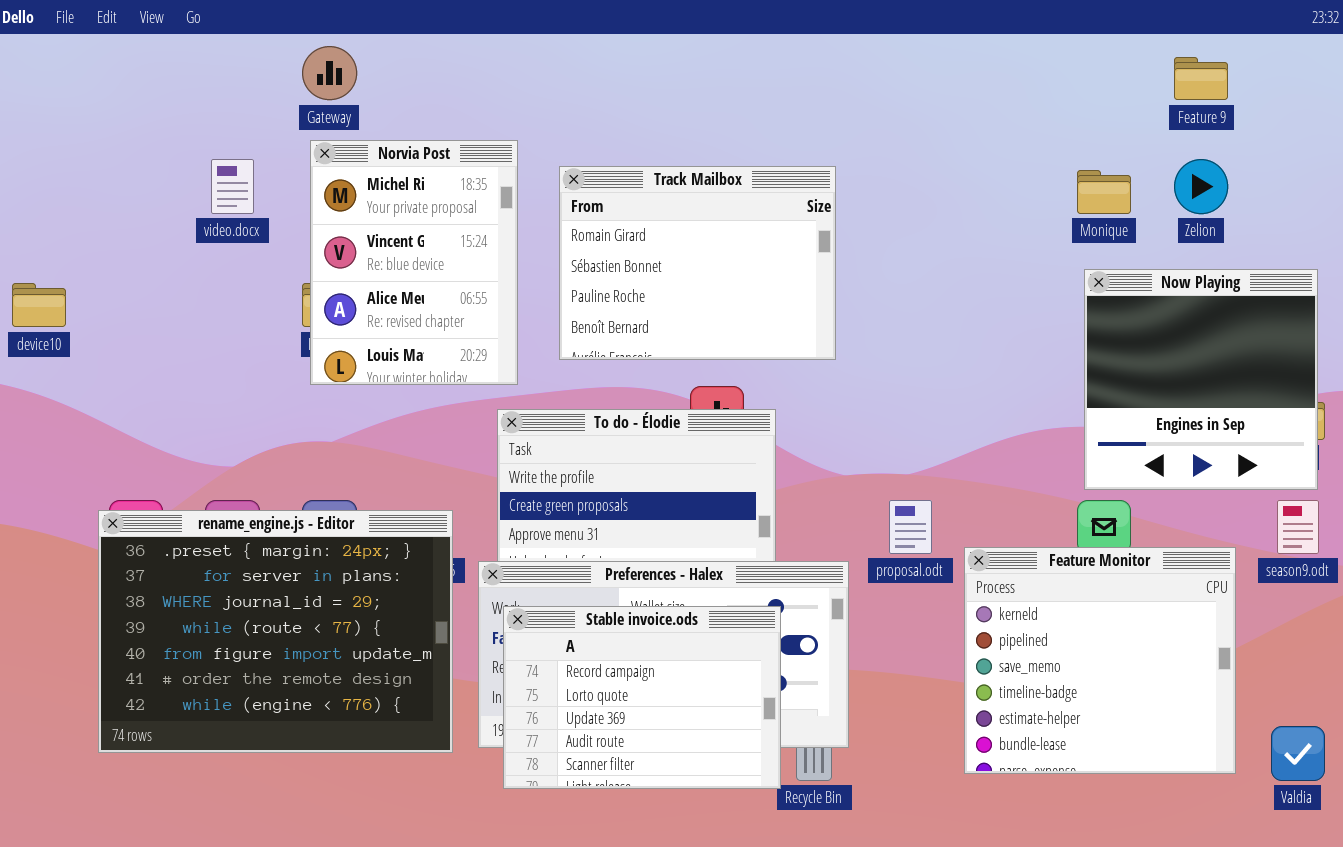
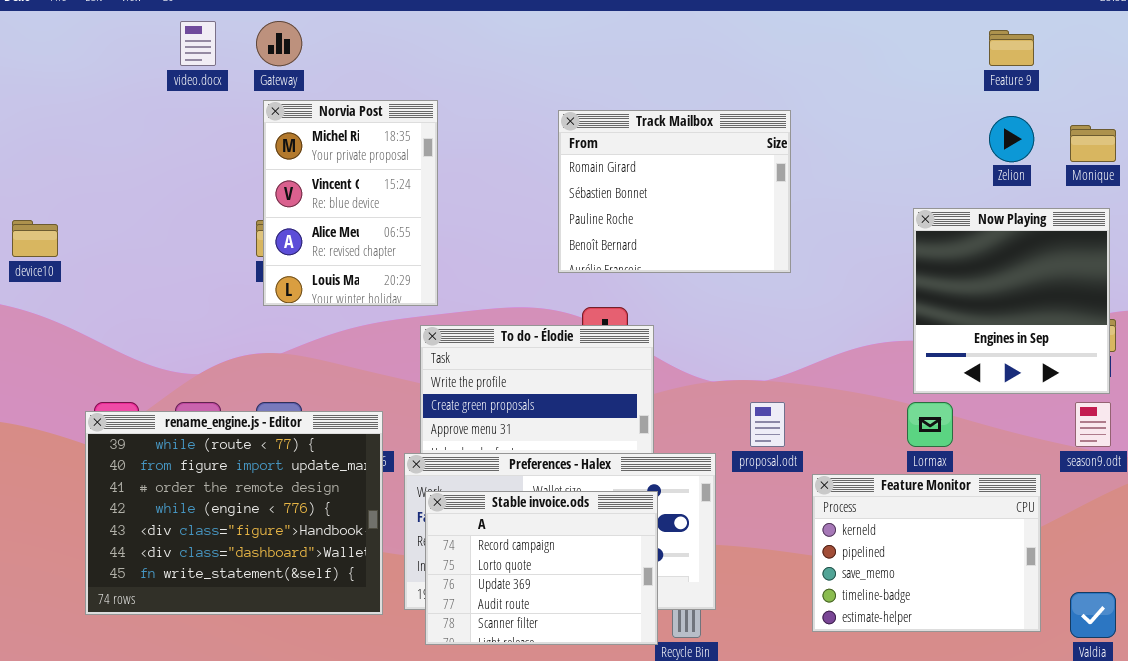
video.docx: [211,159,254,214] -> [180,21,216,66], moved
Track Mailbox: [559,166,836,360] -> [558,110,791,273], moved
Monique: [1077,170,1131,214] -> [1070,125,1116,162], moved
rename_engine.js - Editor: [98,510,453,753] -> [85,411,383,615], scrolled down 3 rows
Feature Monitor: [964,547,1236,774] -> [812,474,1041,632], resized

